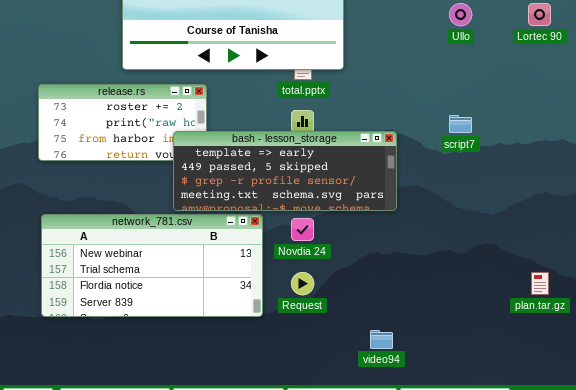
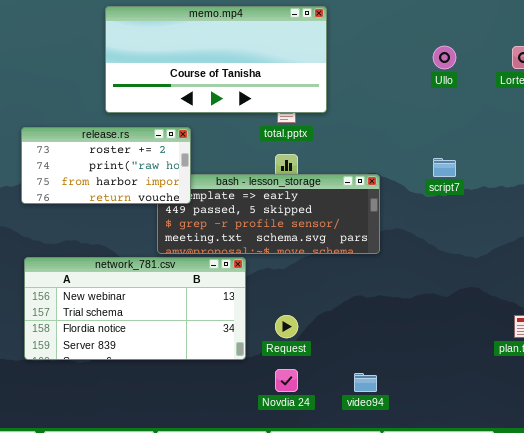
release.rs: [38,84,207,161] -> [21,127,191,204], raised
Novdia 24: [291,218,314,241] -> [275,369,298,392], moved

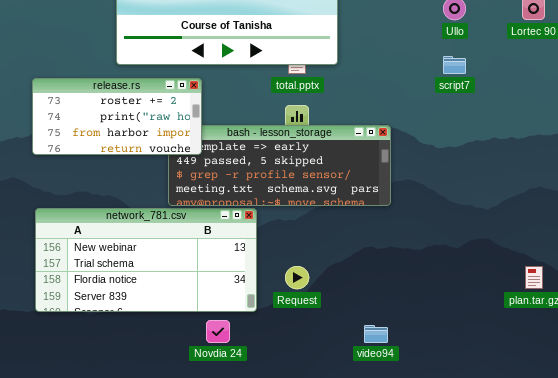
script7: [433,158,456,177] -> [443,56,466,74], moved
Novdia 24: [275,369,298,392] -> [206,320,230,343], moved

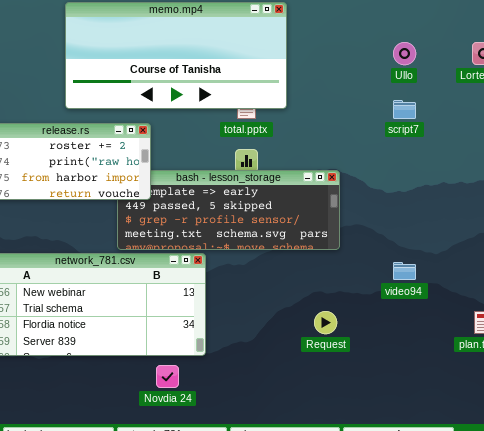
Request: [285,266,309,289] -> [314,311,337,334], moved
video94: [364,325,388,343] -> [393,262,416,280], moved

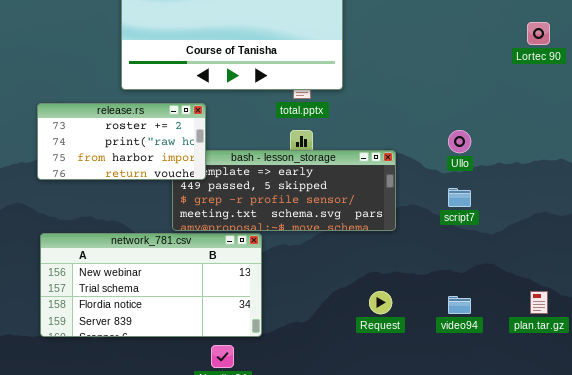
Ullo: [393,42,416,65] -> [448,130,471,153], moved
script7: [393,100,416,119] -> [448,188,471,207], moved
video94: [393,262,416,280] -> [448,296,471,314], moved

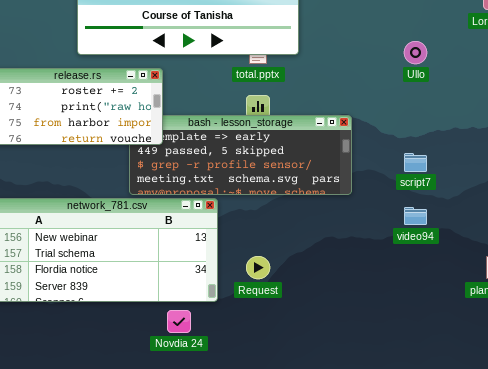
Ullo: [448,130,471,153] -> [404,41,427,64], moved
Request: [369,291,392,314] -> [246,256,270,279], moved
video94: [448,296,471,314] -> [404,207,427,225], moved

